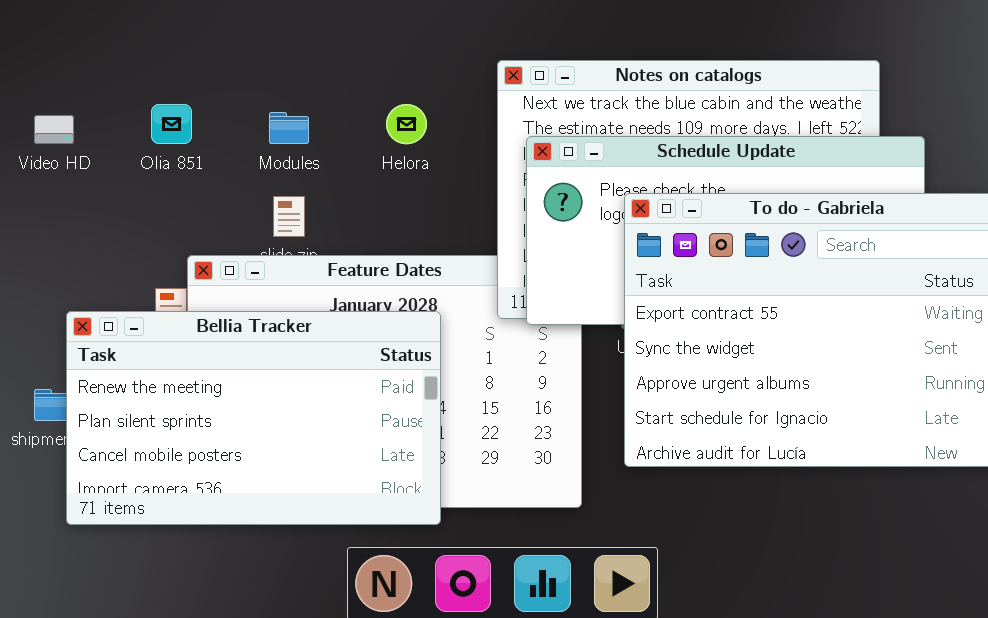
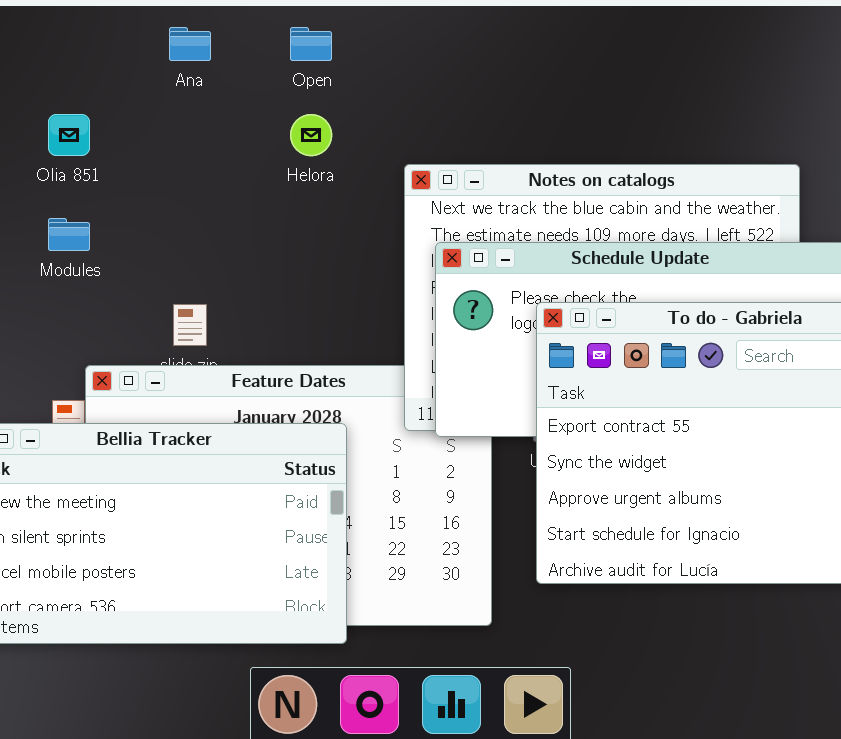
Olia 851: [151,104,192,144] -> [48,114,90,156], moved
Helora: [386,104,427,144] -> [290,114,332,156], moved
Modules: [269,112,309,144] -> [48,218,90,251], moved

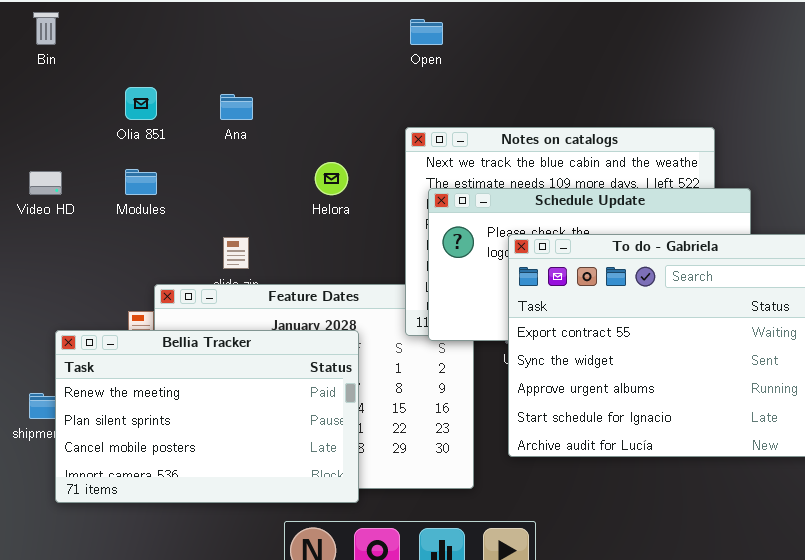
Ana: [169,27,211,61] -> [220,94,253,120], moved
Open: [290,27,332,61] -> [410,19,443,45], moved
Helora: [290,114,332,156] -> [315,162,348,195], moved

